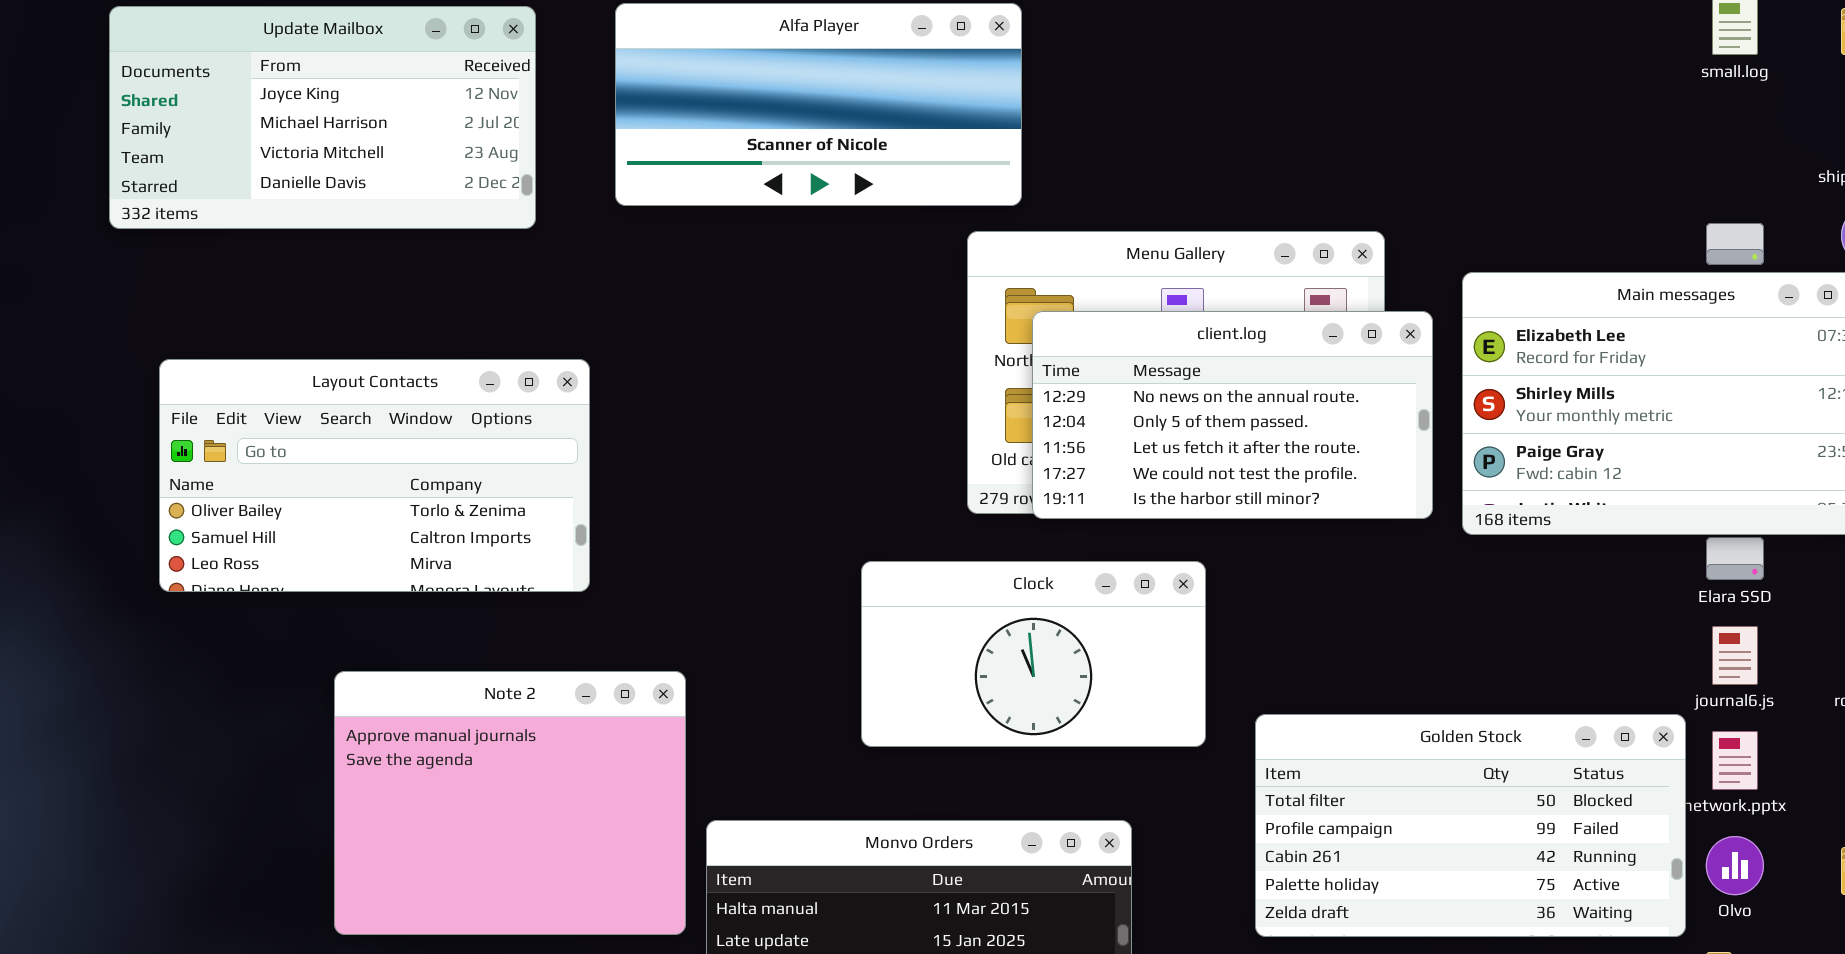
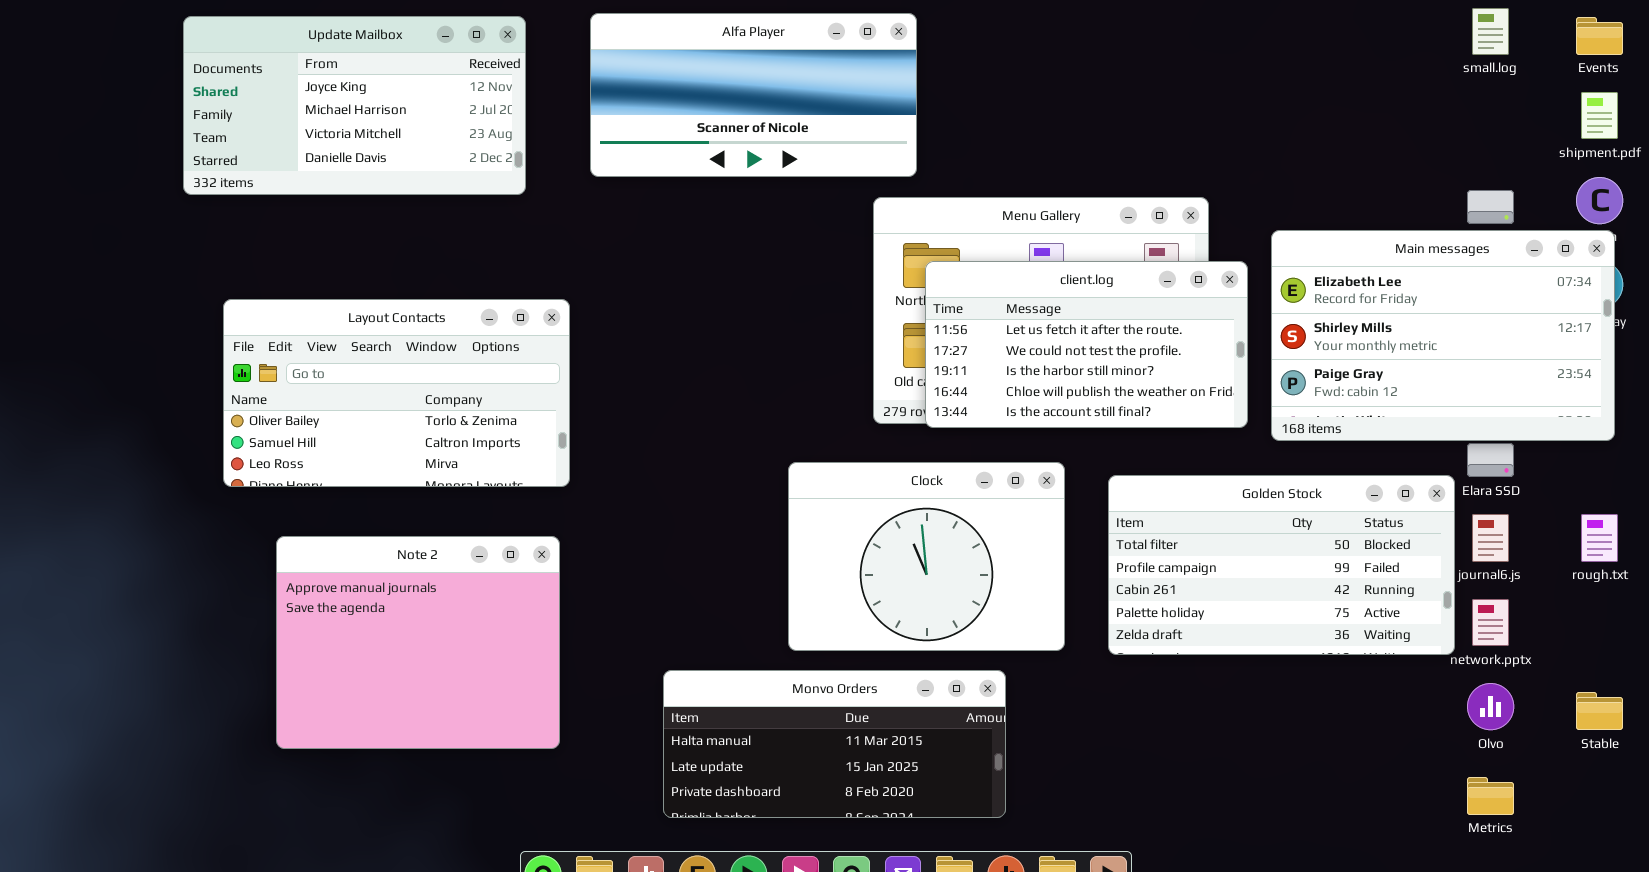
client.log: [1032,311,1433,519] -> [925,261,1248,428], scrolled down 2 rows
Clock: [861,561,1206,747] -> [788,462,1065,651], resized
Note 2: [334,671,686,935] -> [276,536,560,749], moved
Golden Stock: [1255,714,1686,937] -> [1108,475,1455,655], moved

